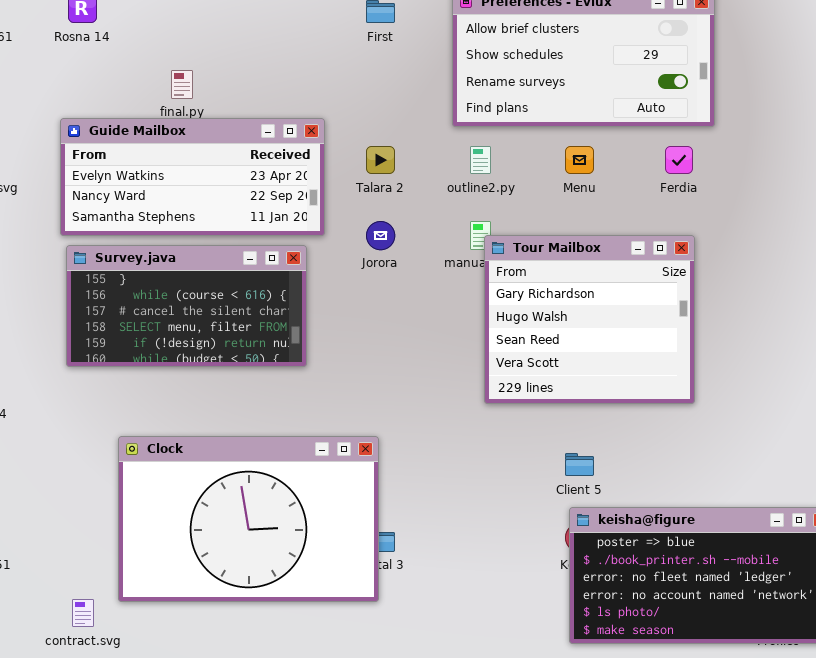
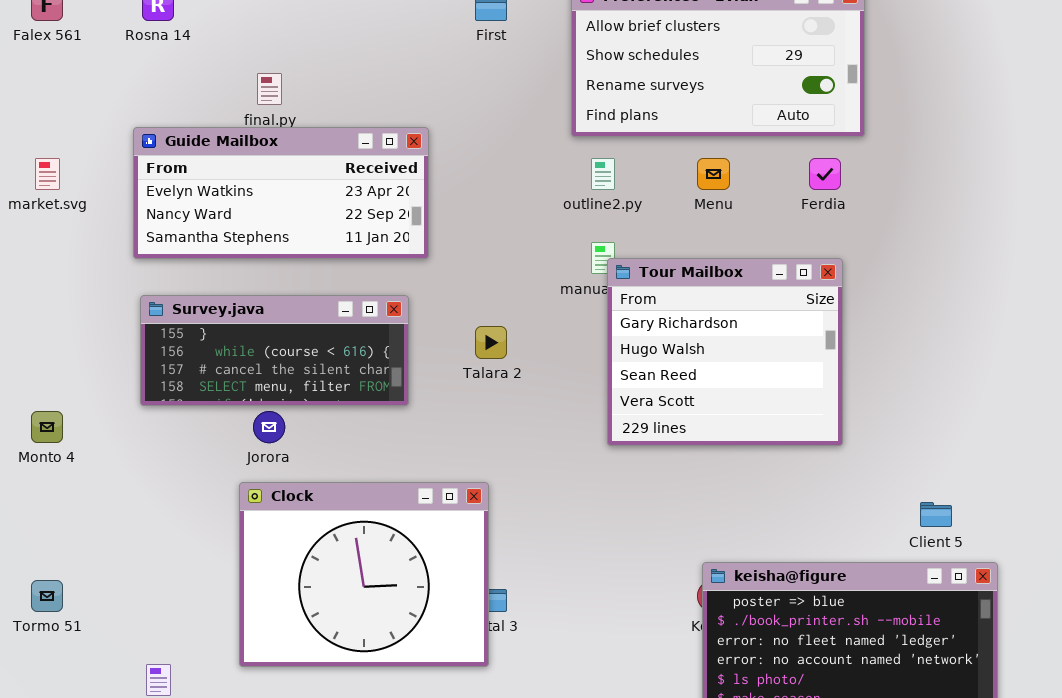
Talara 2: [366,146,395,174] -> [475,326,507,359], moved
Jorora: [366,221,395,250] -> [253,411,285,443], moved
Survey.java: [66,245,307,367] -> [140,295,409,406], resized
Clock: [118,436,379,602] -> [239,482,489,667], resized
Client 5: [565,453,594,476] -> [920,502,952,527], moved

